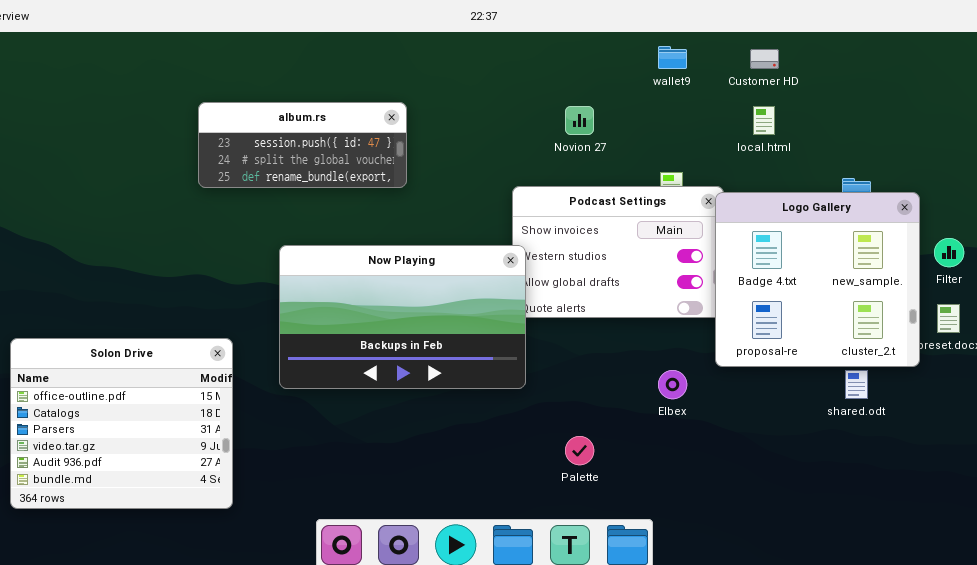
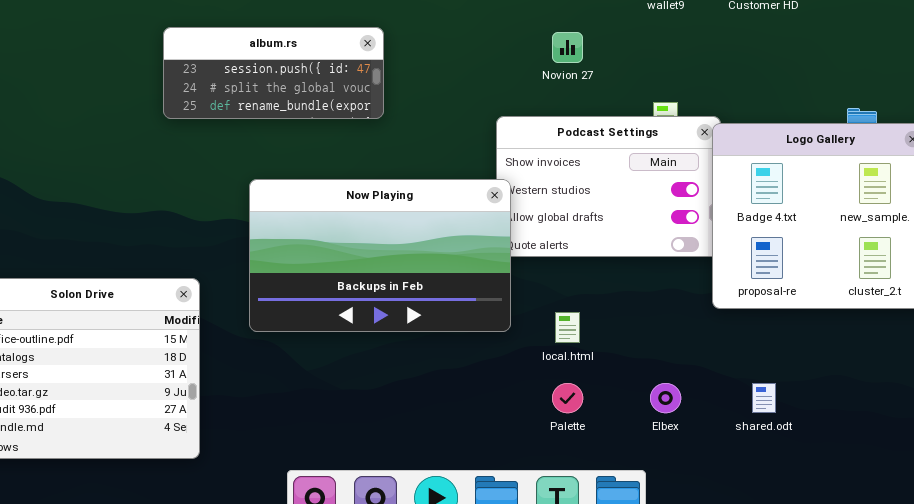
local.html: [753,106,775,135] -> [555,312,580,343], moved
Elbex: [658,370,687,399] -> [650,383,681,413], moved
shared.odt: [845,370,868,399] -> [752,383,776,413], moved

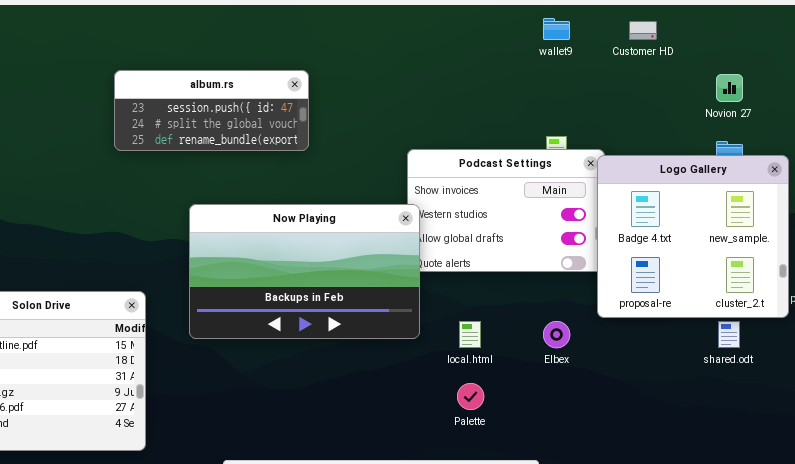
Novion 27: [552,32,583,63] -> [716,74,743,102], moved
Elbex: [650,383,681,413] -> [543,321,570,348], moved
shared.odt: [752,383,776,413] -> [718,321,740,348], moved

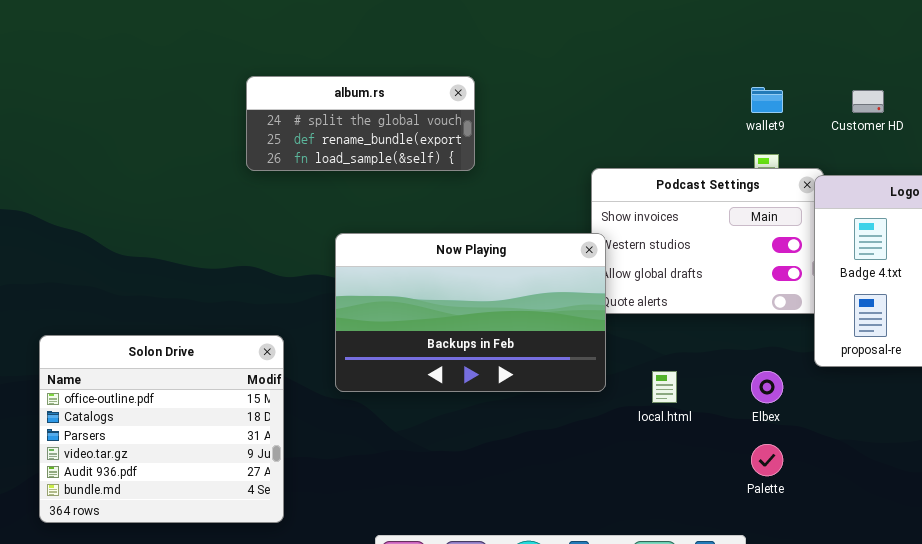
wallet9: [543,18,570,40] -> [751,87,783,113], moved
Customer HD: [629,21,657,40] -> [852,90,884,113], moved
album.rs: [114,70,309,151] -> [246,76,475,171], scrolled down 1 row
Palette: [457,383,484,410] -> [751,444,783,476], moved

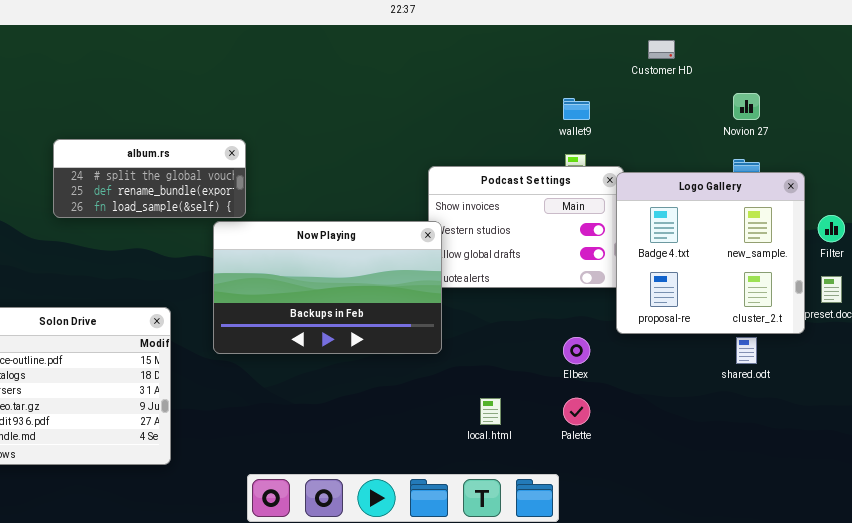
album.rs: [246,76,475,171] -> [53,139,246,218], moved
Customer HD: [852,90,884,113] -> [648,40,675,59], moved
local.html: [652,371,677,403] -> [480,398,501,425], moved

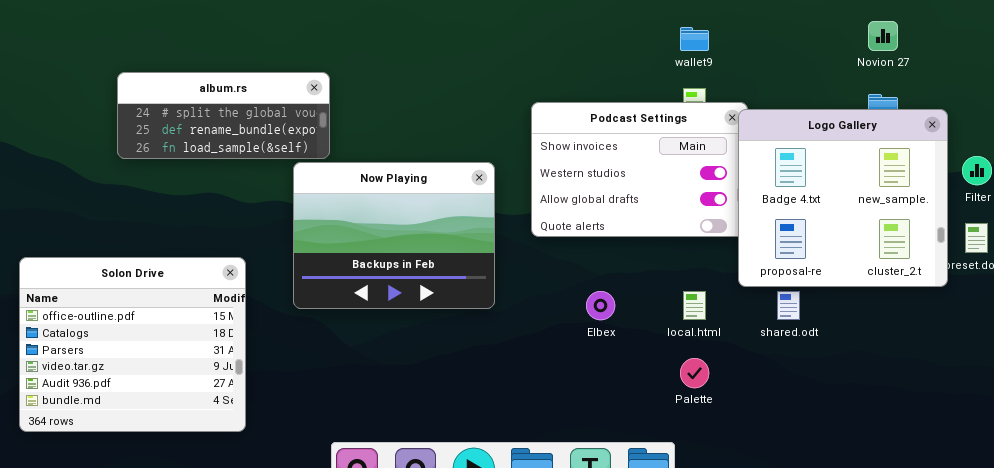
Now Playing: [213,221,442,354] -> [293,162,495,309], resized
Elbex: [563,337,590,364] -> [586,291,615,320], moved
shared.odt: [736,337,757,364] -> [777,291,800,320], moved
local.html: [480,398,501,425] -> [683,291,706,320], moved

